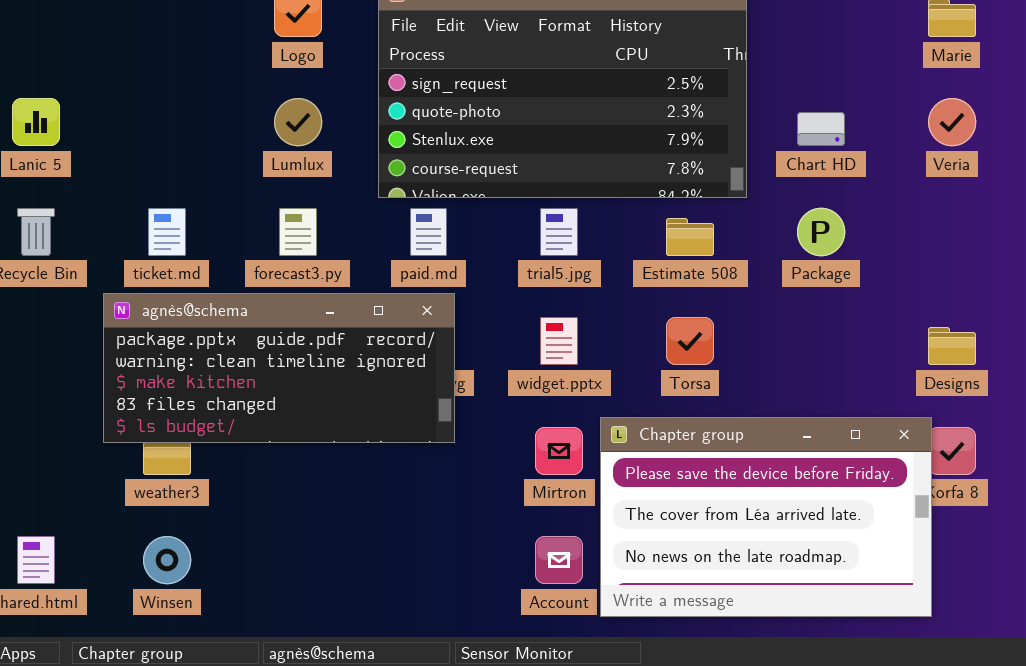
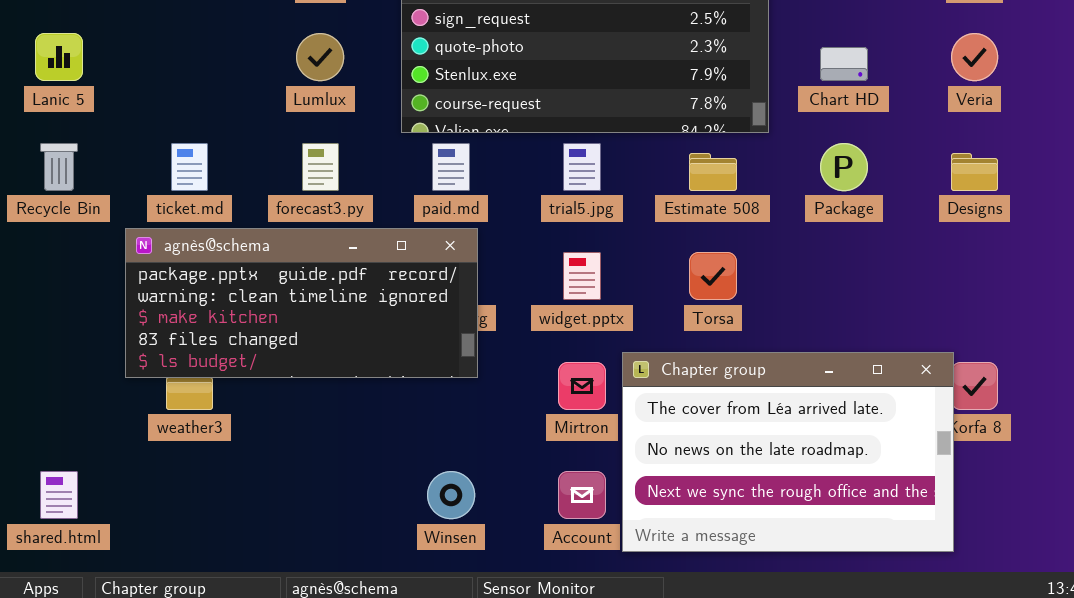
Designs: [928,327,976,365] -> [951,153,998,191], moved
Chapter group: [600,417,932,617] -> [622,352,954,552], scrolled down 1 row
Winsen: [143,536,191,584] -> [427,471,475,519], moved

